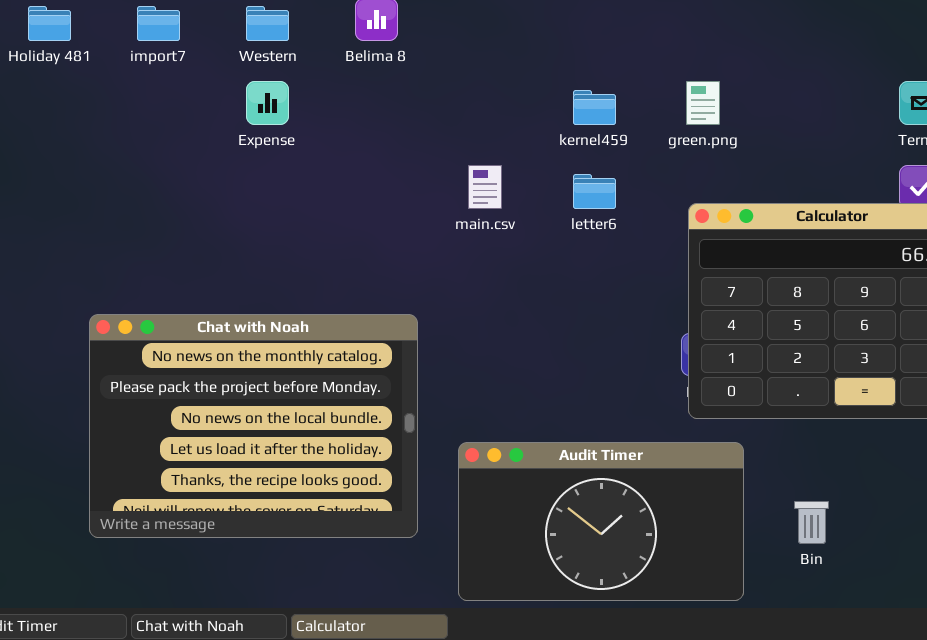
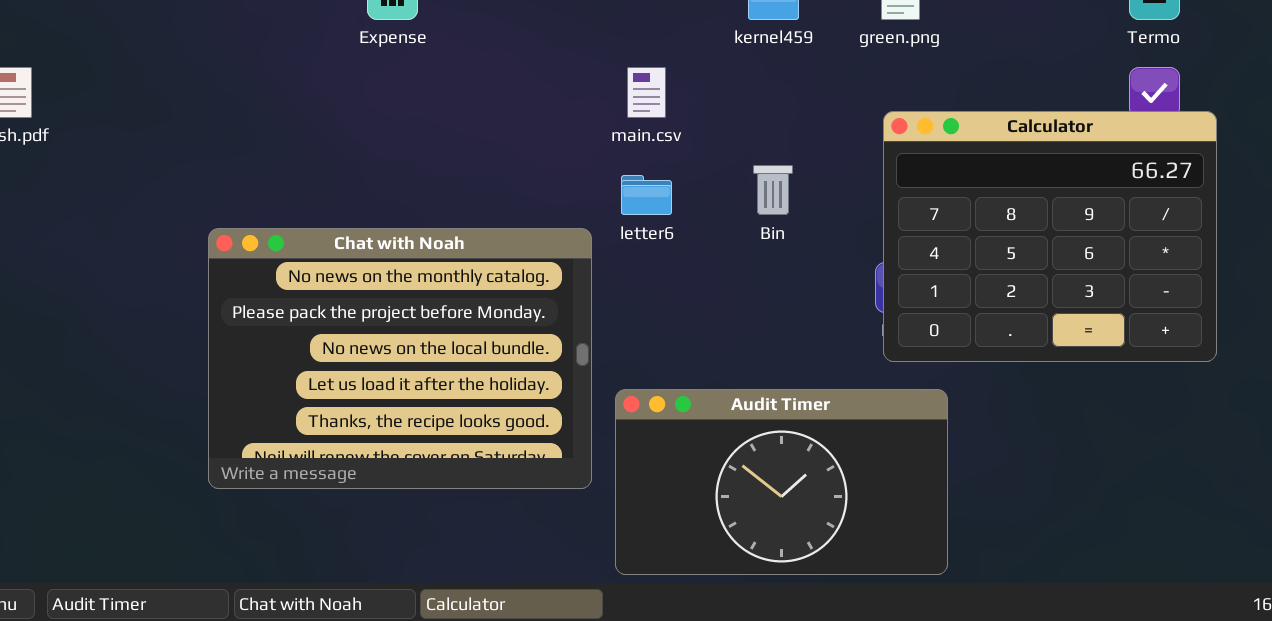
letter6: [573,174,616,209] -> [621,175,672,215], moved
Chat with Noah: [89,314,418,538] -> [208,228,592,489], moved
Bin: [794,501,829,544] -> [753,165,793,215], moved

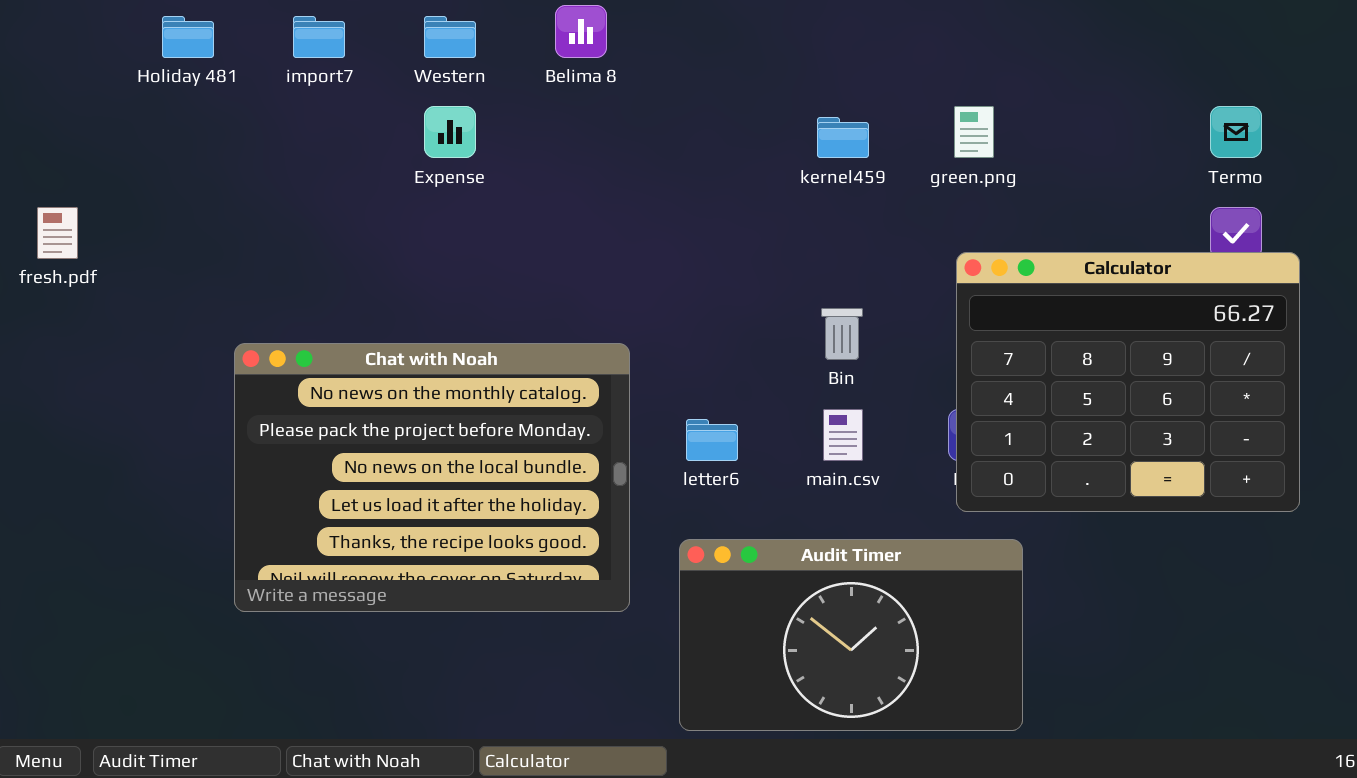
main.csv: [627,67,666,118] -> [823,409,863,461], moved
letter6: [621,175,672,215] -> [686,419,738,461], moved
Chat with Noah: [208,228,592,489] -> [234,343,630,612], moved

